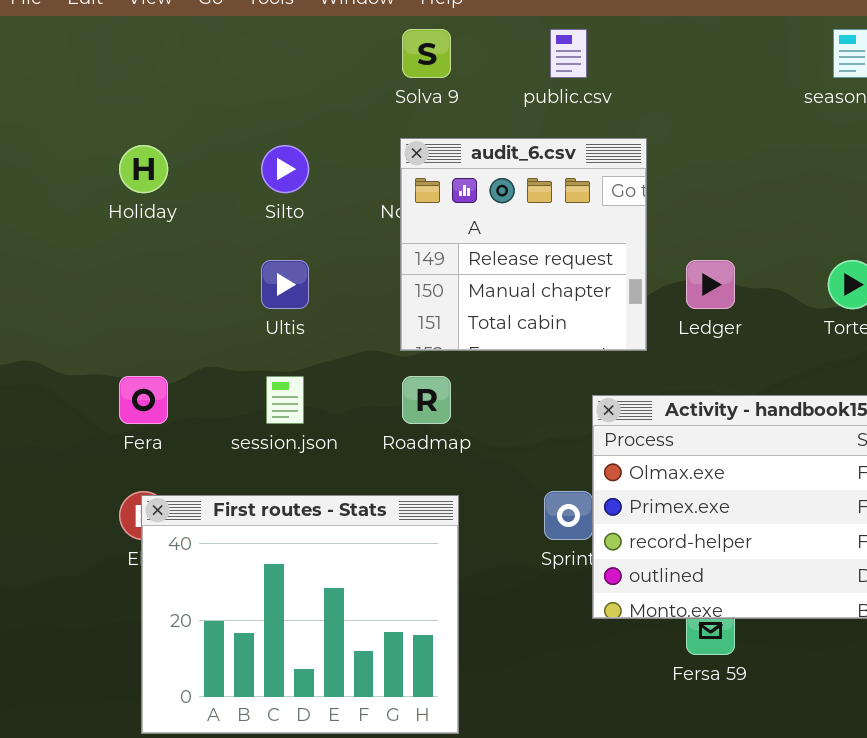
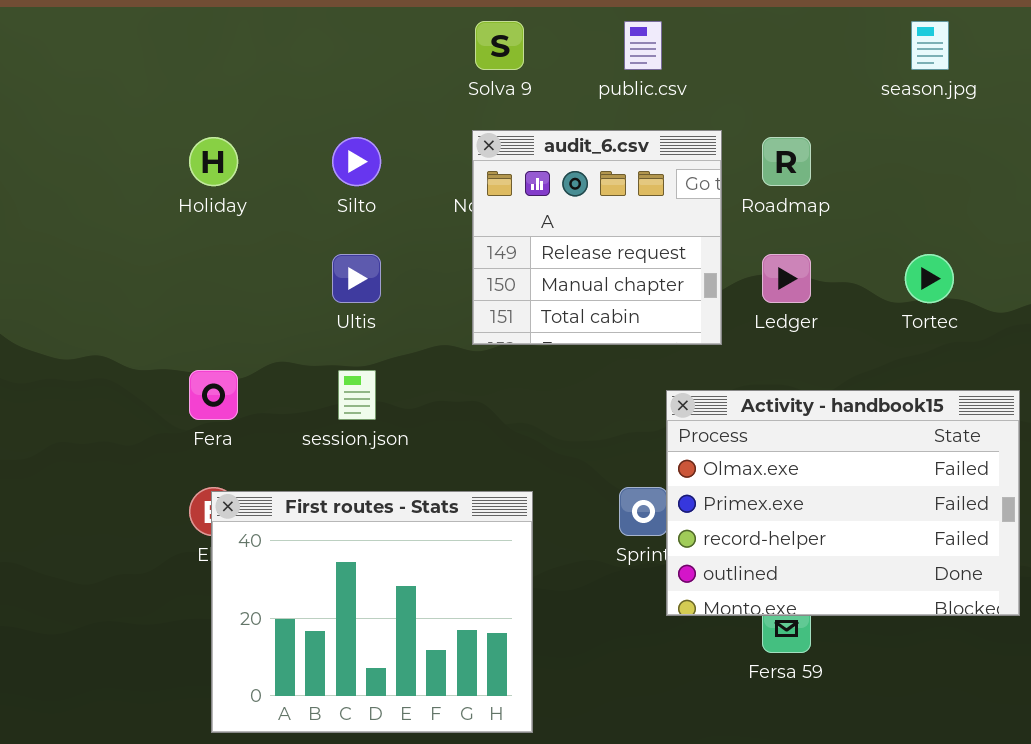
Roadmap: [402,376,451,424] -> [762,137,811,186], moved

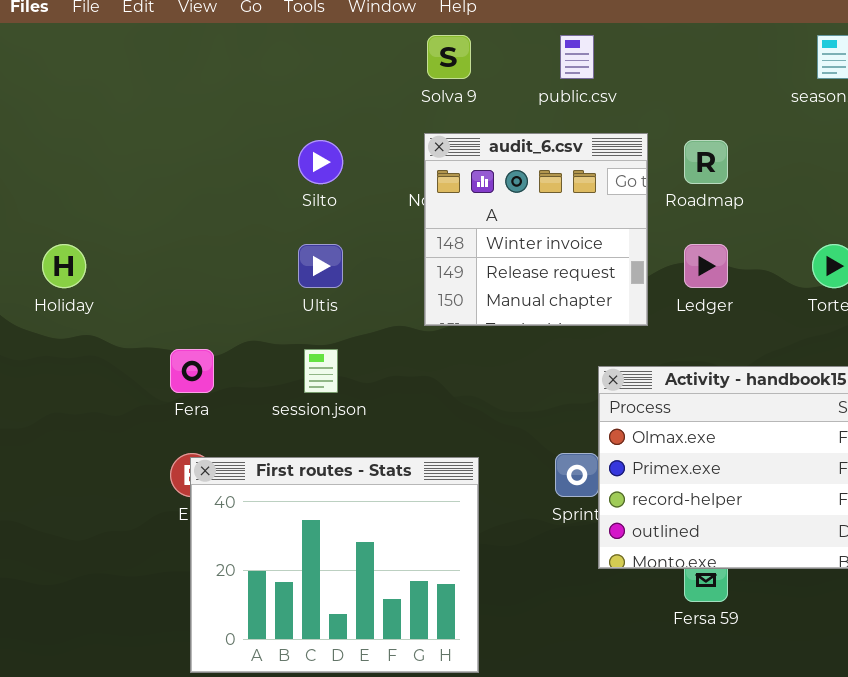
audit_6.csv: [472,130,722,345] -> [424,133,648,326], scrolled up 1 row
Holiday: [189,137,238,186] -> [42,244,86,288], moved

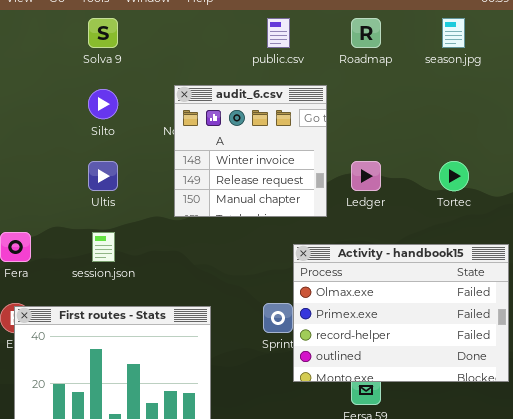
Solva 9: [427,35,471,79] -> [88,18,118,48], moved
Roadmap: [684,140,728,184] -> [351,18,381,48], moved

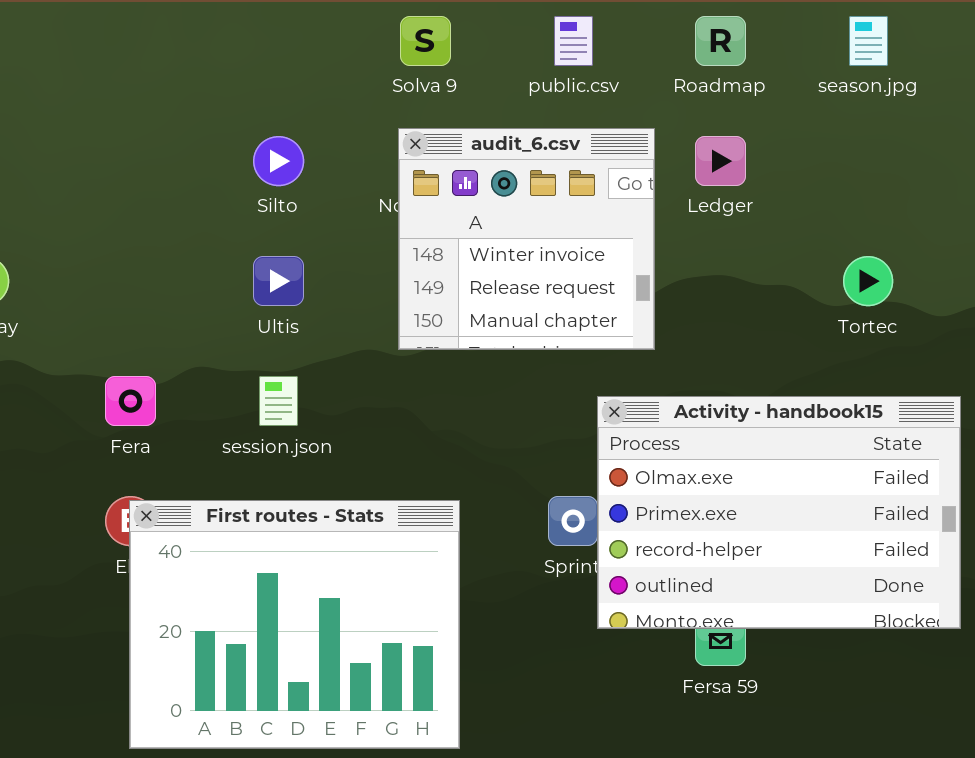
Solva 9: [88,18,118,48] -> [400,16,451,66], moved
Ledger: [351,161,381,191] -> [695,136,746,186], moved

